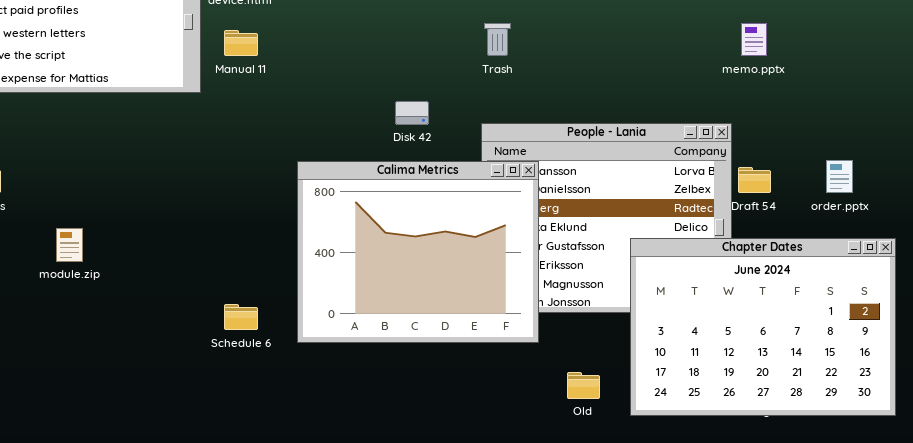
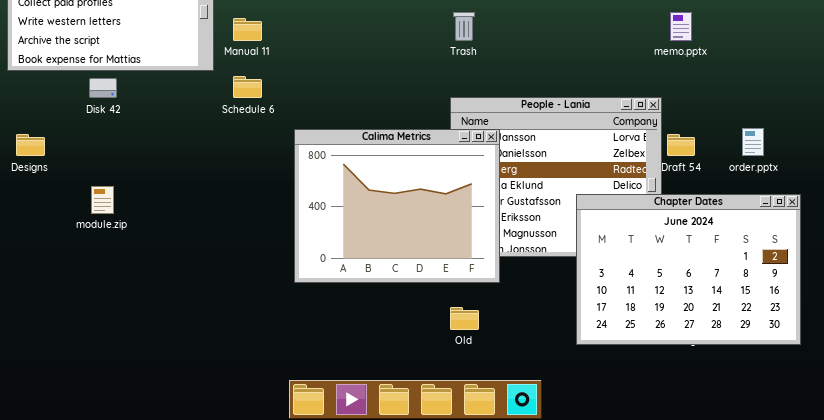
Disk 42: [395,101,429,125] -> [89,78,117,98], moved
Schedule 6: [224,304,258,330] -> [233,76,262,98], moved
Old: [567,372,600,399] -> [450,307,479,330], moved

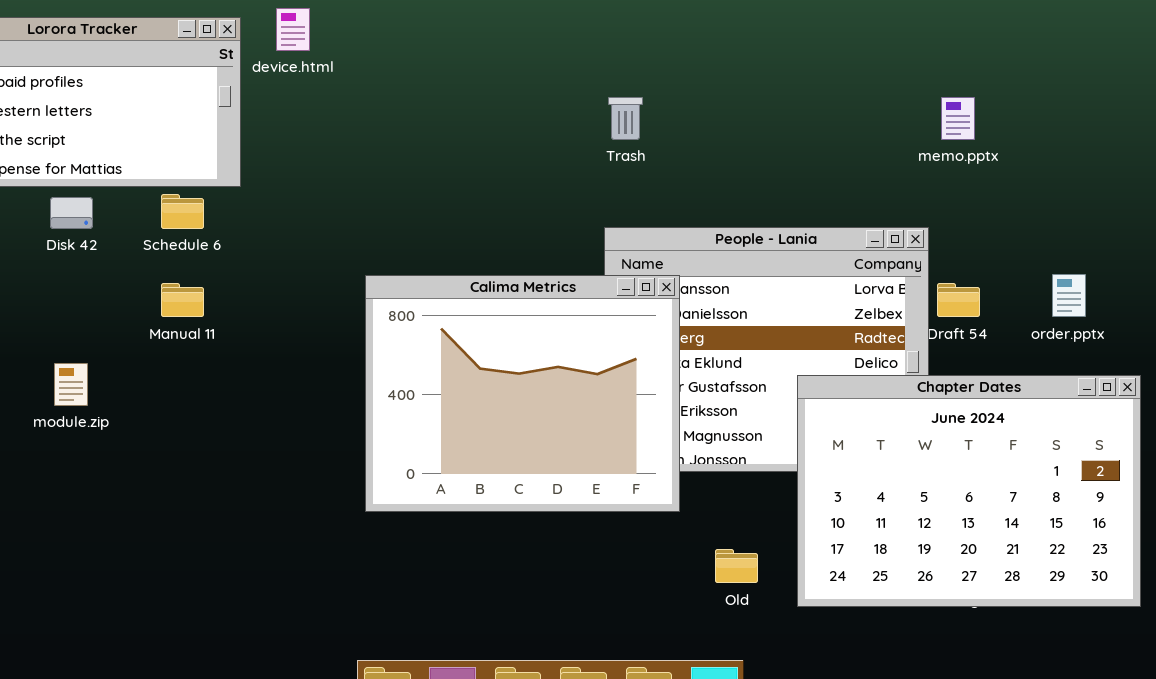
Manual 11: [233,18,262,41] -> [161,283,204,317], moved
Schedule 6: [233,76,262,98] -> [161,194,204,229], moved
Old: [450,307,479,330] -> [715,549,758,583], moved

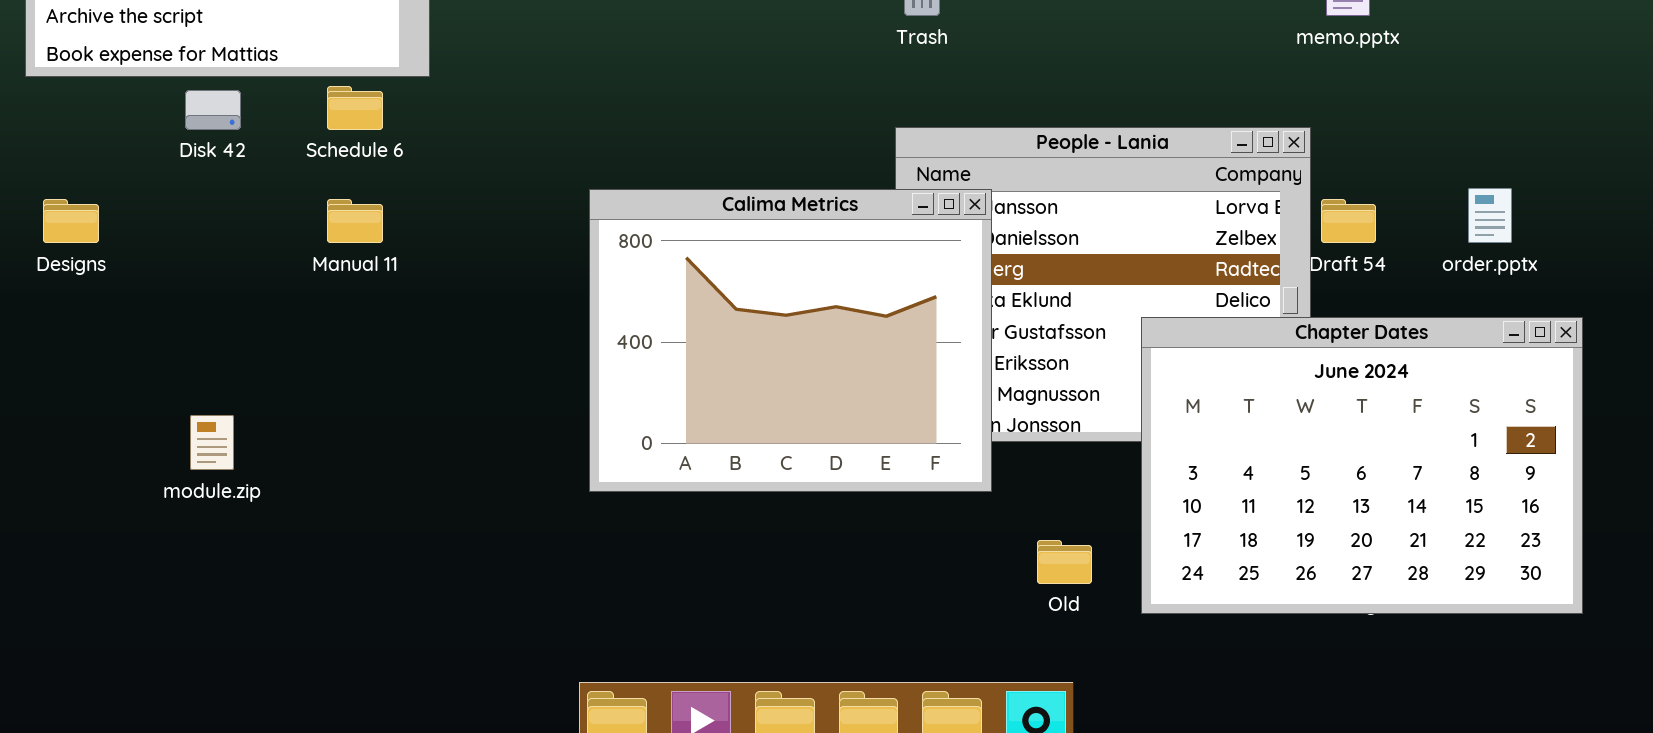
module.zip: [54,363,88,406] -> [190,415,234,470], moved

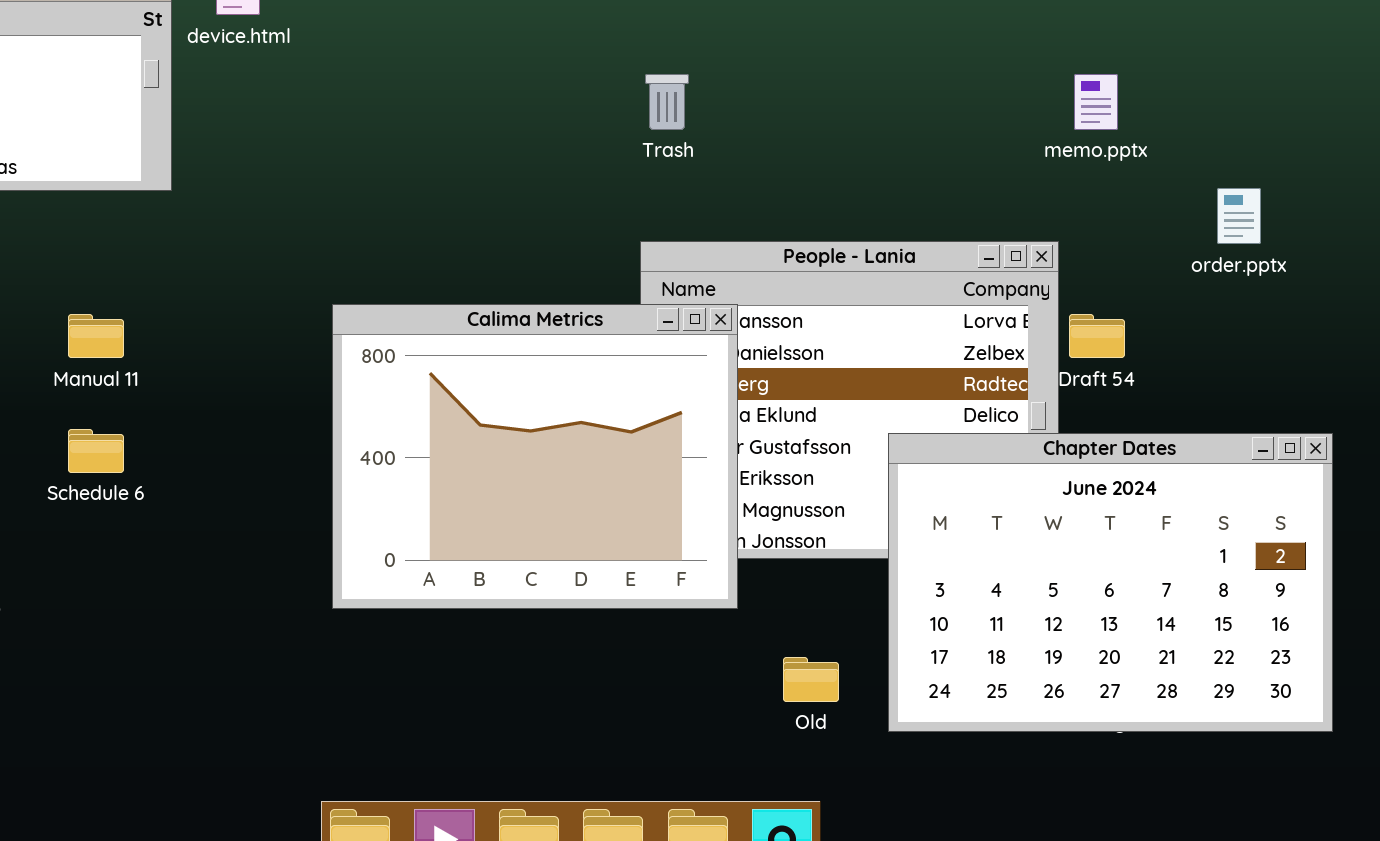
Schedule 6: [327,86,383,130] -> [68,429,124,473], moved
order.pptx: [1468,188,1512,243] -> [1217,188,1261,244], moved

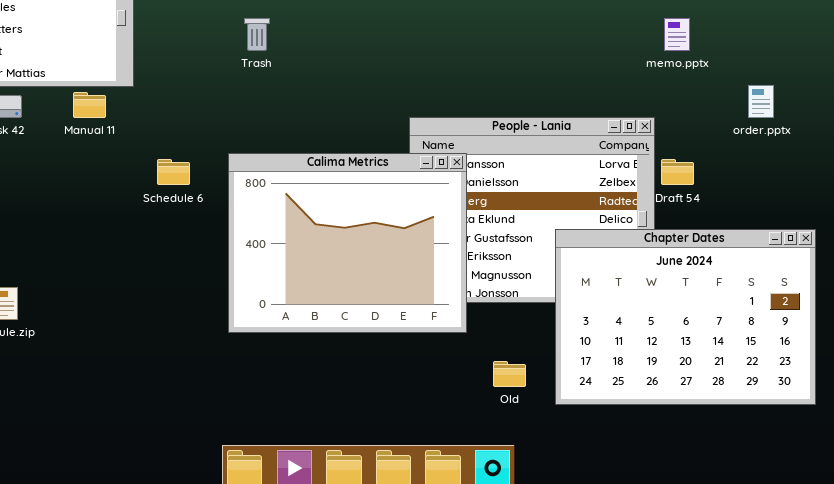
Trash: [645,74,689,130] -> [244,18,270,51], moved
Manual 11: [68,314,124,358] -> [73,92,106,118], moved
Schedule 6: [68,429,124,473] -> [157,159,190,185], moved

